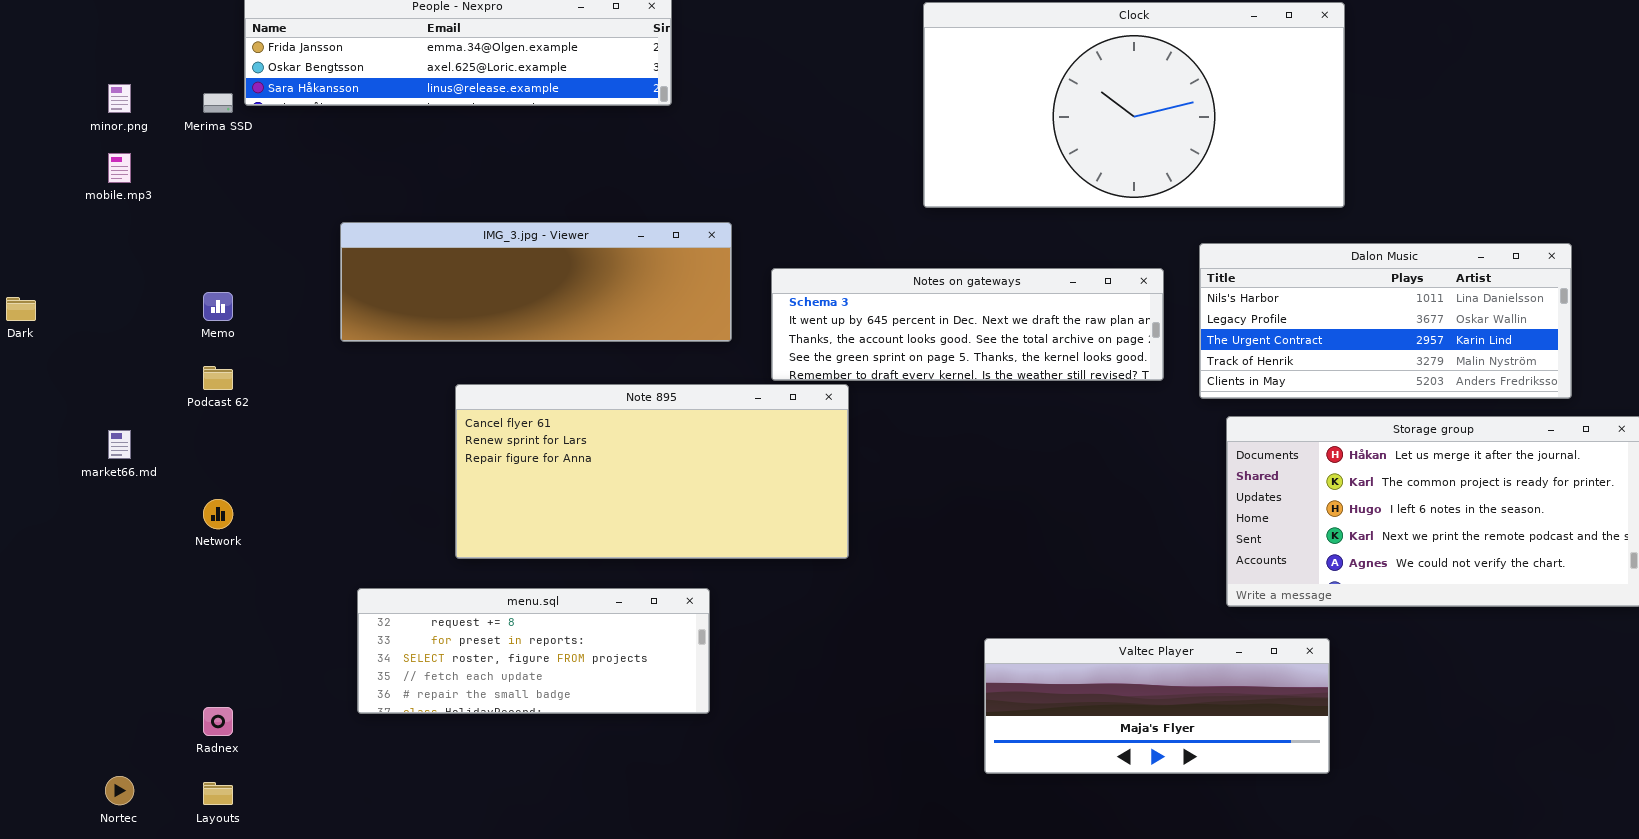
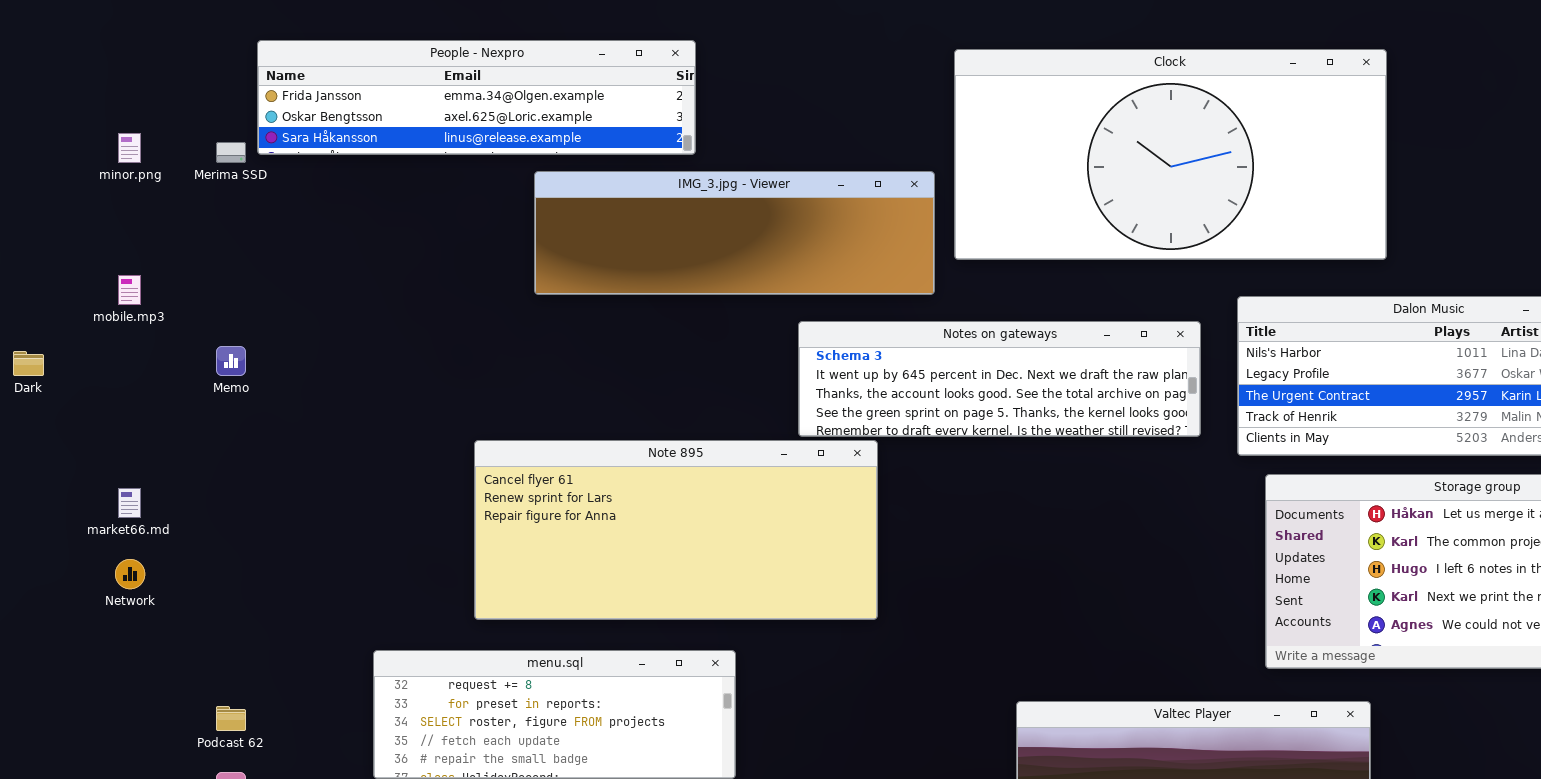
mobile.mp3: [108,153,131,183] -> [118,275,141,305], moved
IMG_3.jpg - Viewer: [340,222,732,342] -> [534,171,935,295], moved
Podcast 62: [203,366,233,390] -> [216,706,246,731], moved
Network: [203,499,233,529] -> [115,559,145,589], moved

